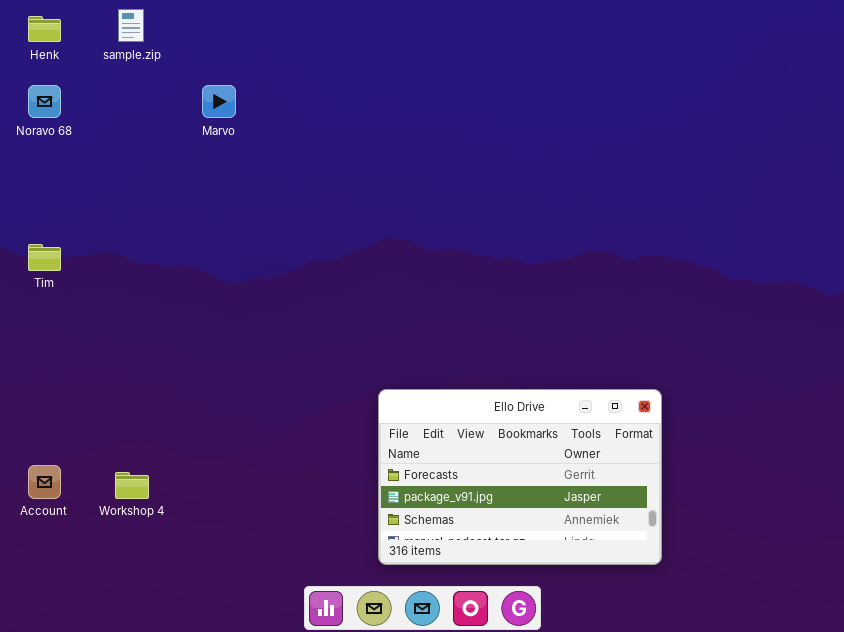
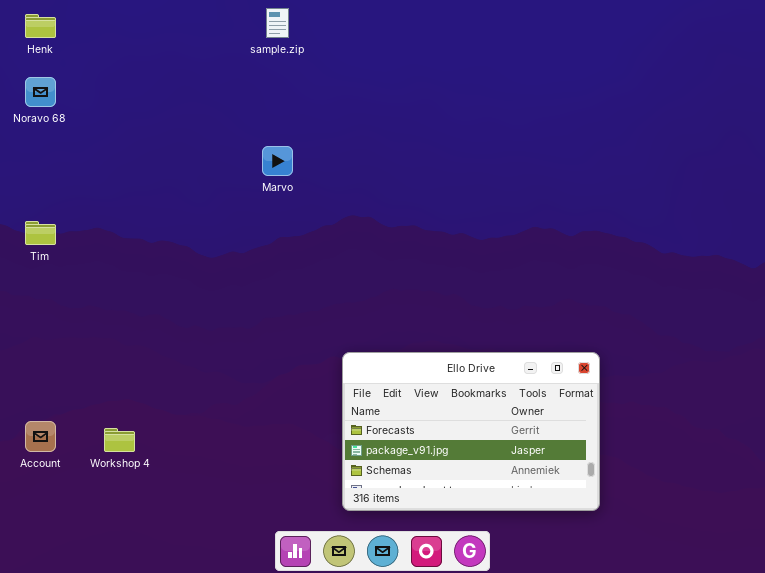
sample.zip: [118,9,144,42] -> [266,8,289,38], moved
Marvo: [202,85,236,118] -> [262,146,293,176], moved

